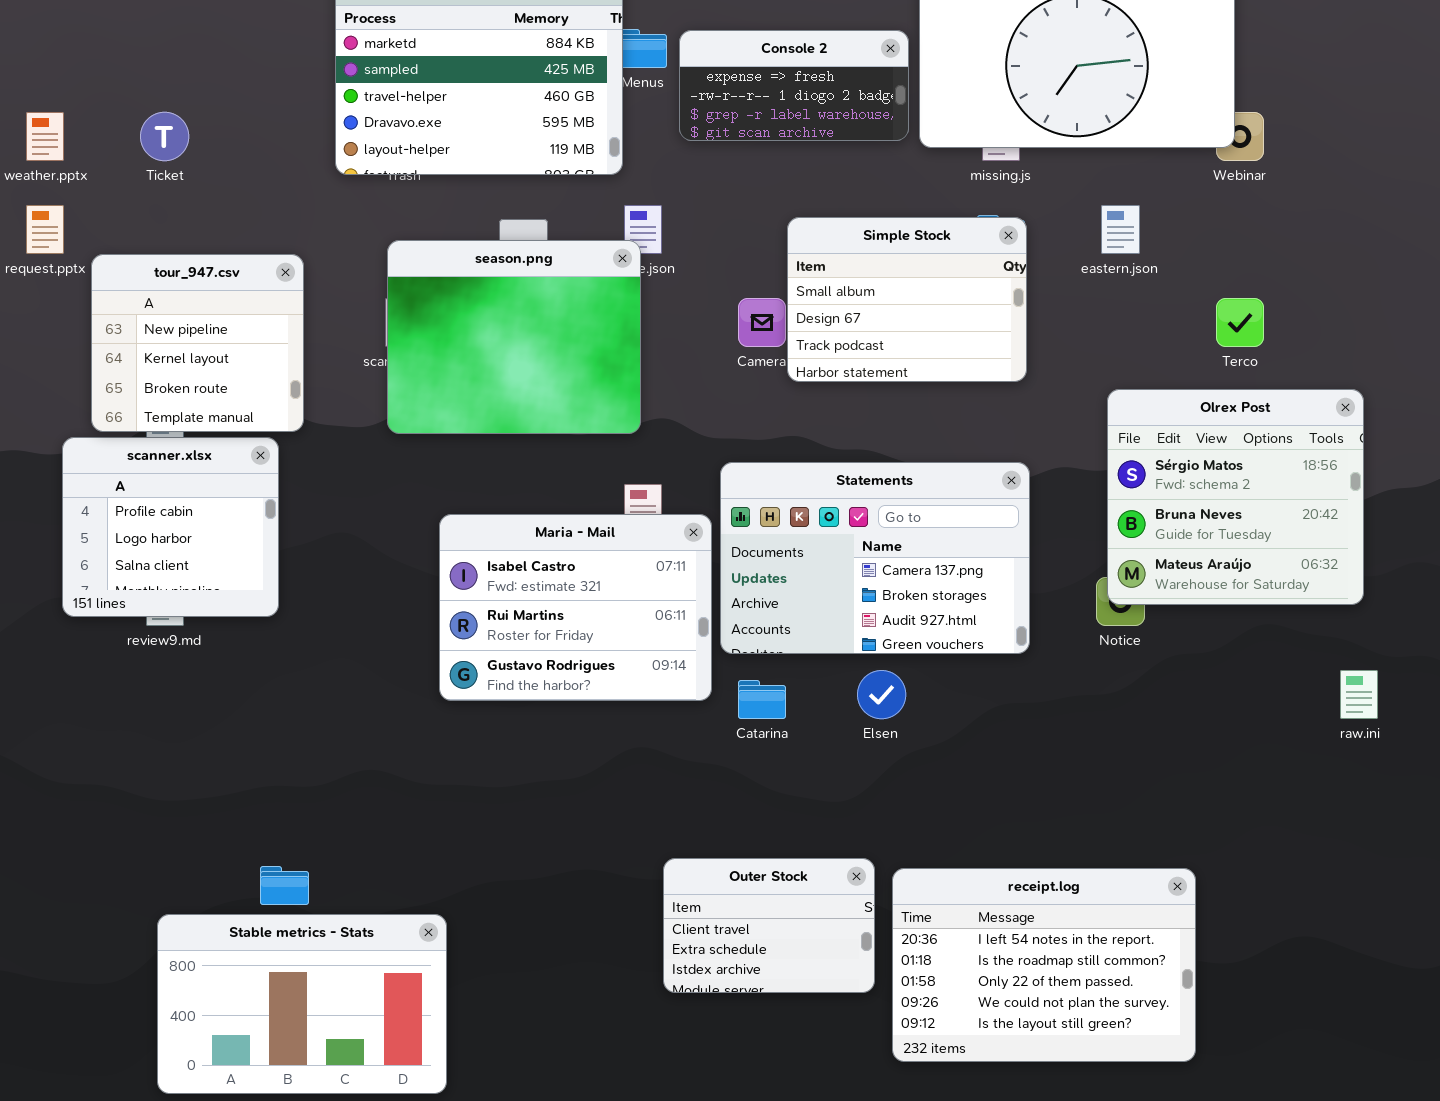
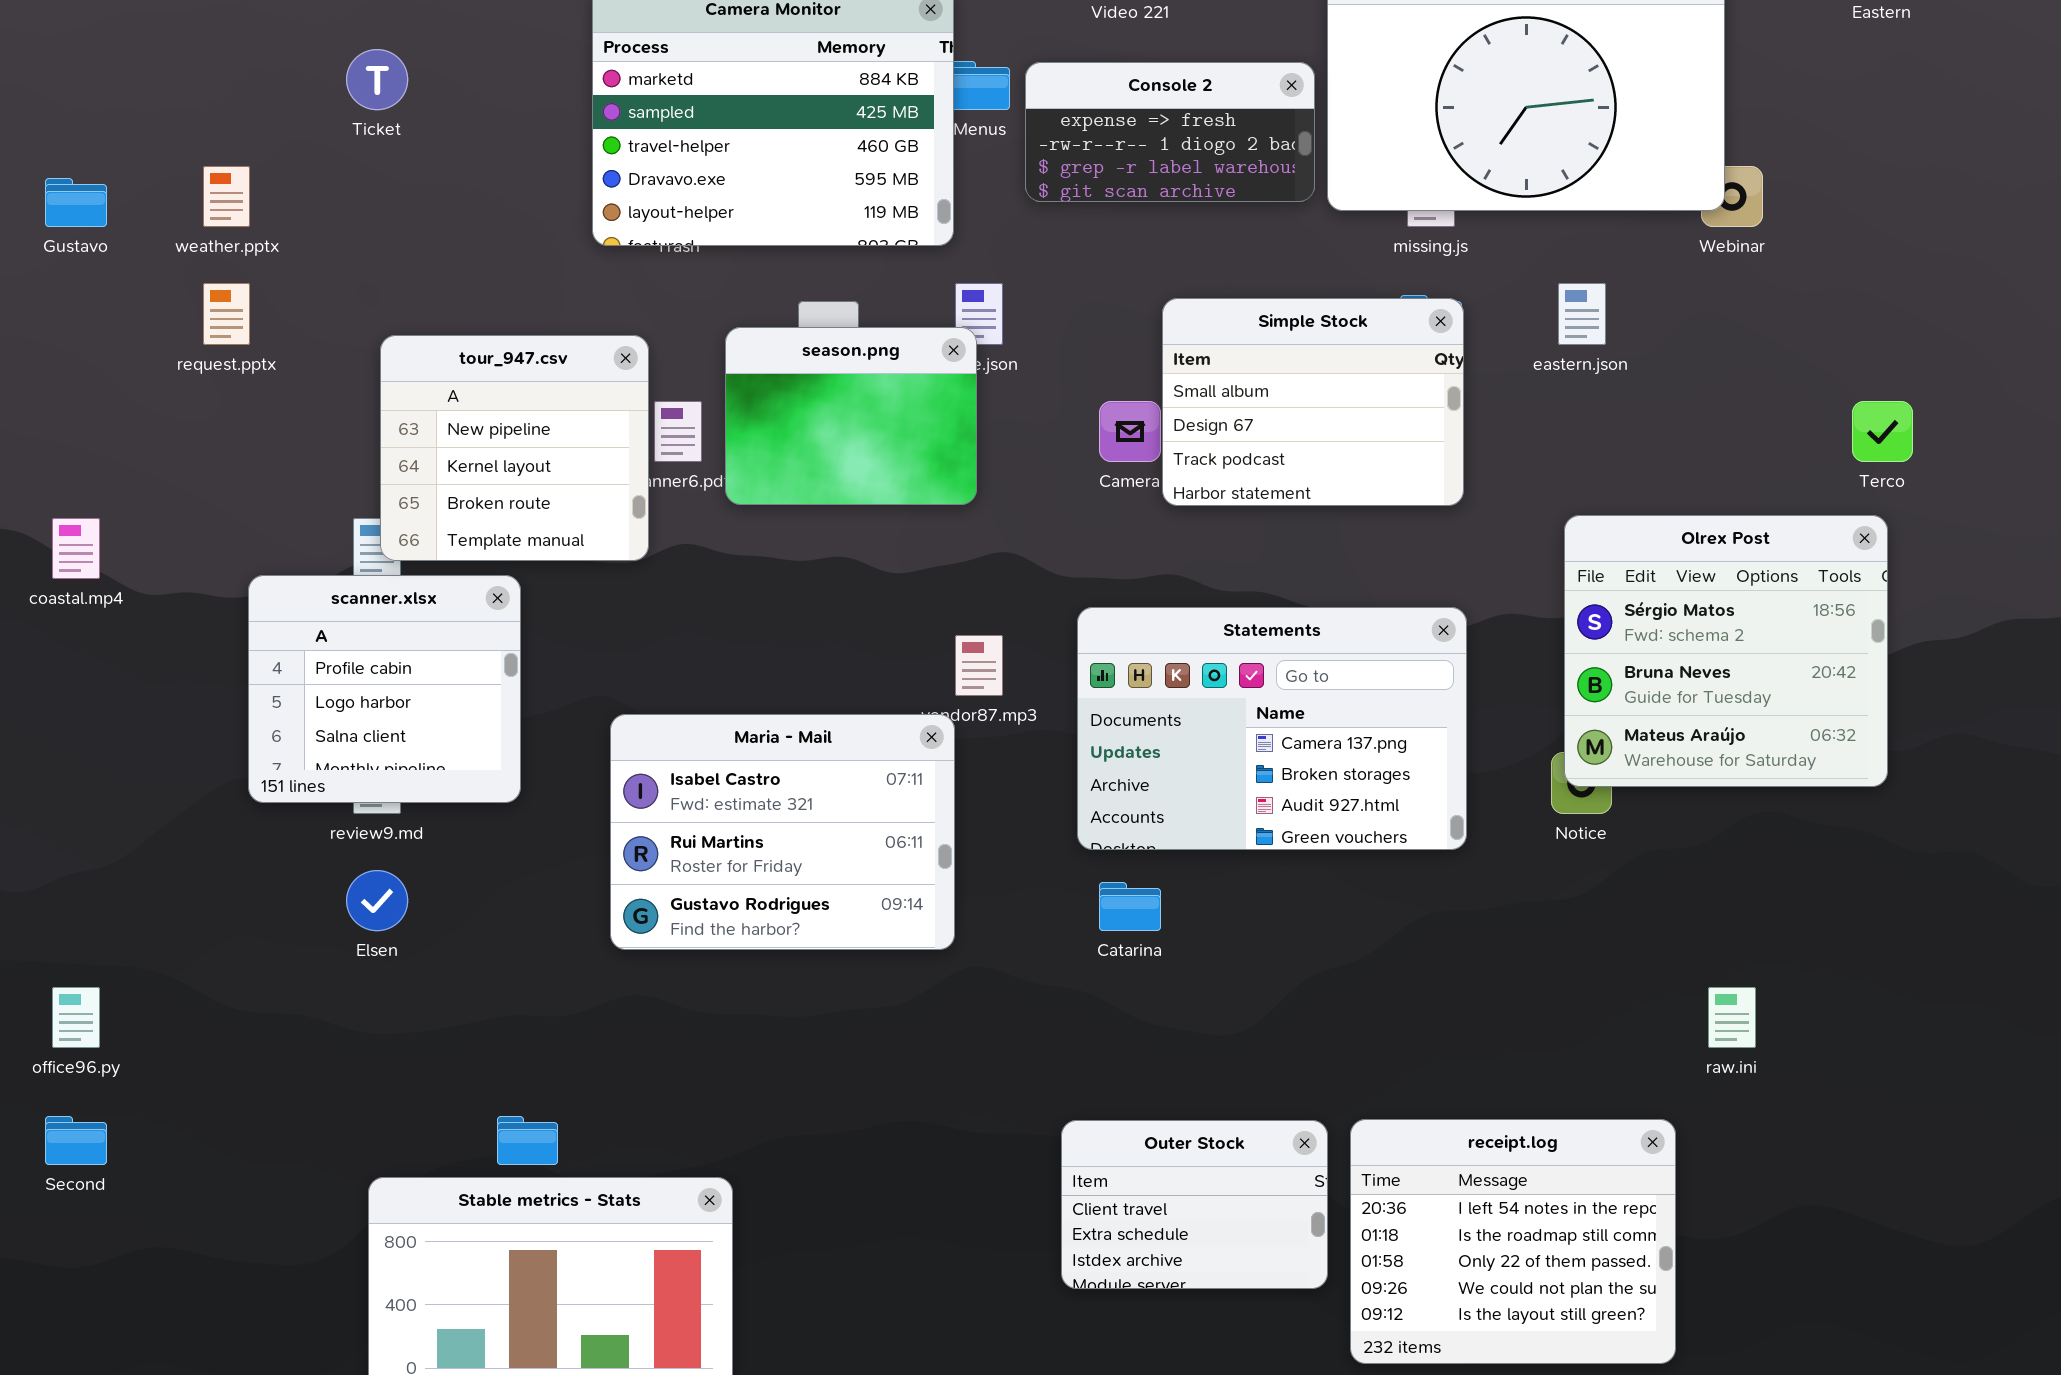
Ticket: [140,112,189,161] -> [346,49,408,110], moved
season.png: [387,240,641,434] -> [725,327,977,505], resized
tour_947.csv: [91,254,304,432] -> [380,335,649,561], moved
Terco: [1216,298,1264,347] -> [1852,401,1913,462], moved
Maria - Mail: [439,514,712,701] -> [610,714,955,950], moved
Elsen: [857,670,906,719] -> [346,870,408,931], moved
raw.ini: [1340,670,1378,719] -> [1708,987,1756,1048], moved
Outer Stock: [663,858,875,993] -> [1061,1120,1328,1289], moved
receipt.log: [892,868,1196,1062] -> [1350,1119,1676,1364], resized

